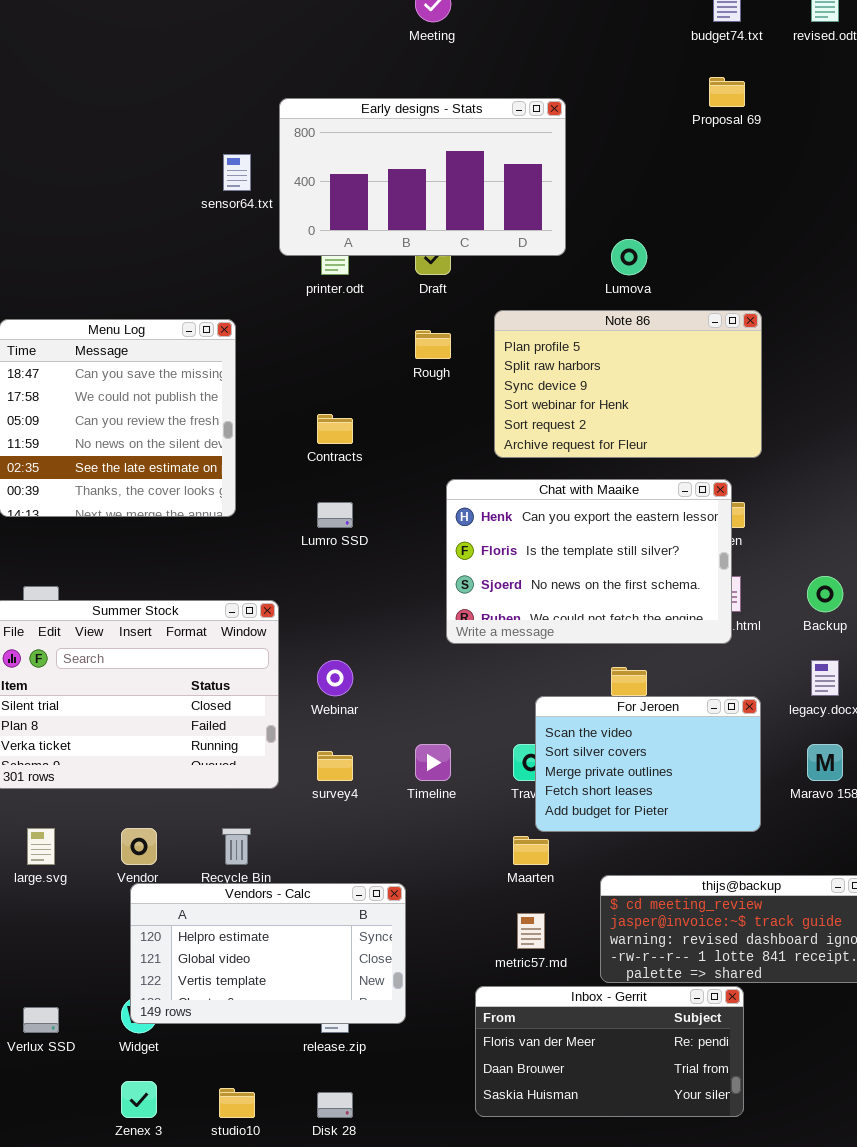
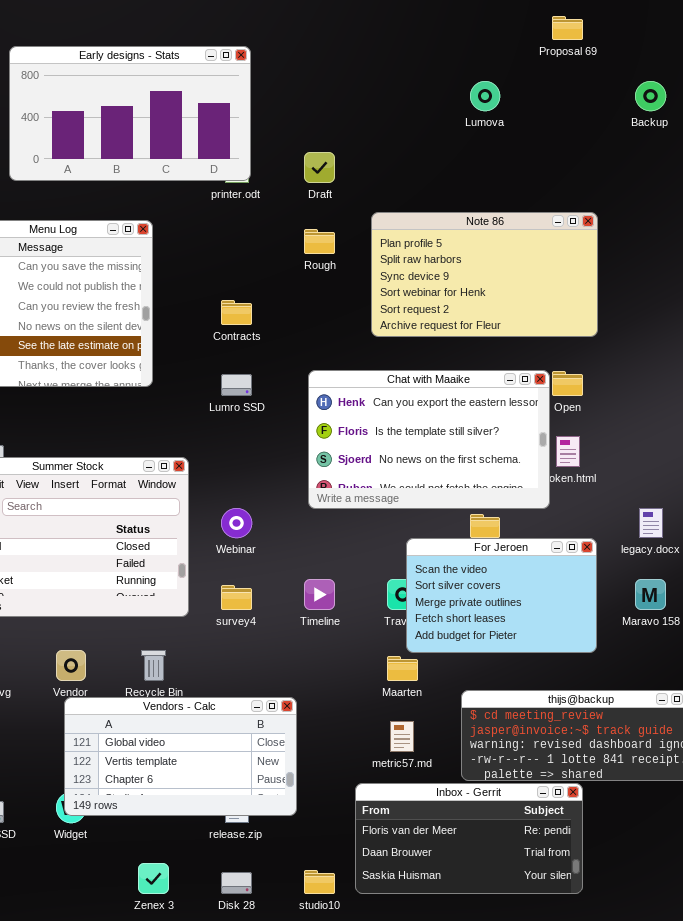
Early designs - Stats: [279,98,566,256] -> [9,46,251,181], moved
Lumova: [611,239,647,275] -> [470,81,500,111], moved
Chat with Maaike: [446,479,732,644] -> [308,370,550,509], moved
Backup: [807,576,843,612] -> [635,81,666,111], moved
Vendors - Calc: [130,883,406,1024] -> [64,697,297,816], scrolled down 1 row
Zenex 3: [121,1081,157,1118] -> [138,863,169,894], moved
studio10: [219,1088,255,1118] -> [304,870,335,894], moved

